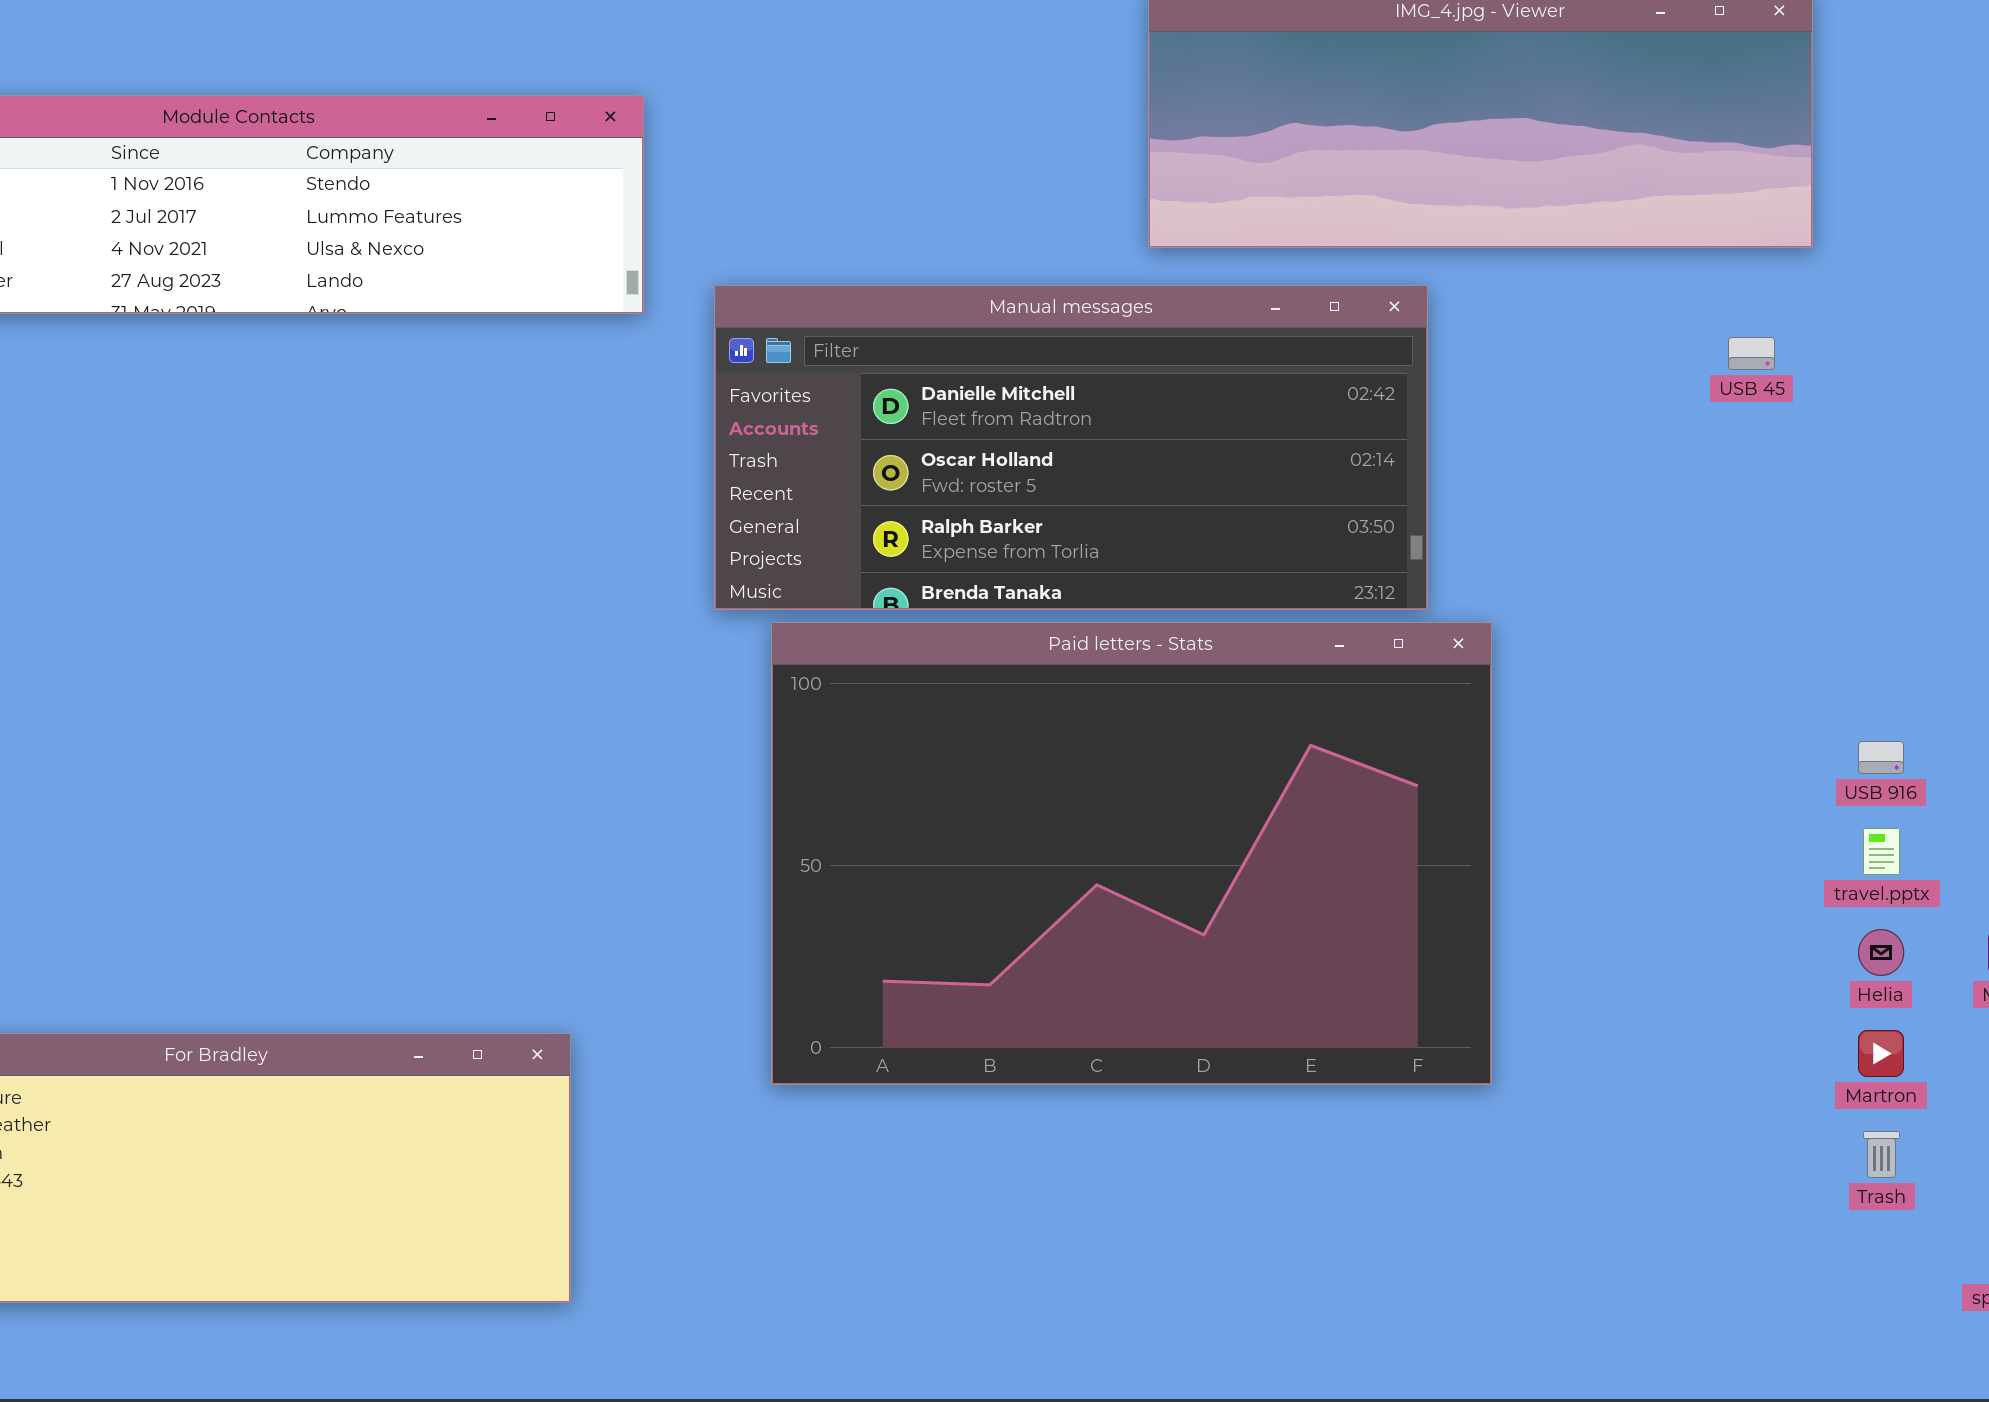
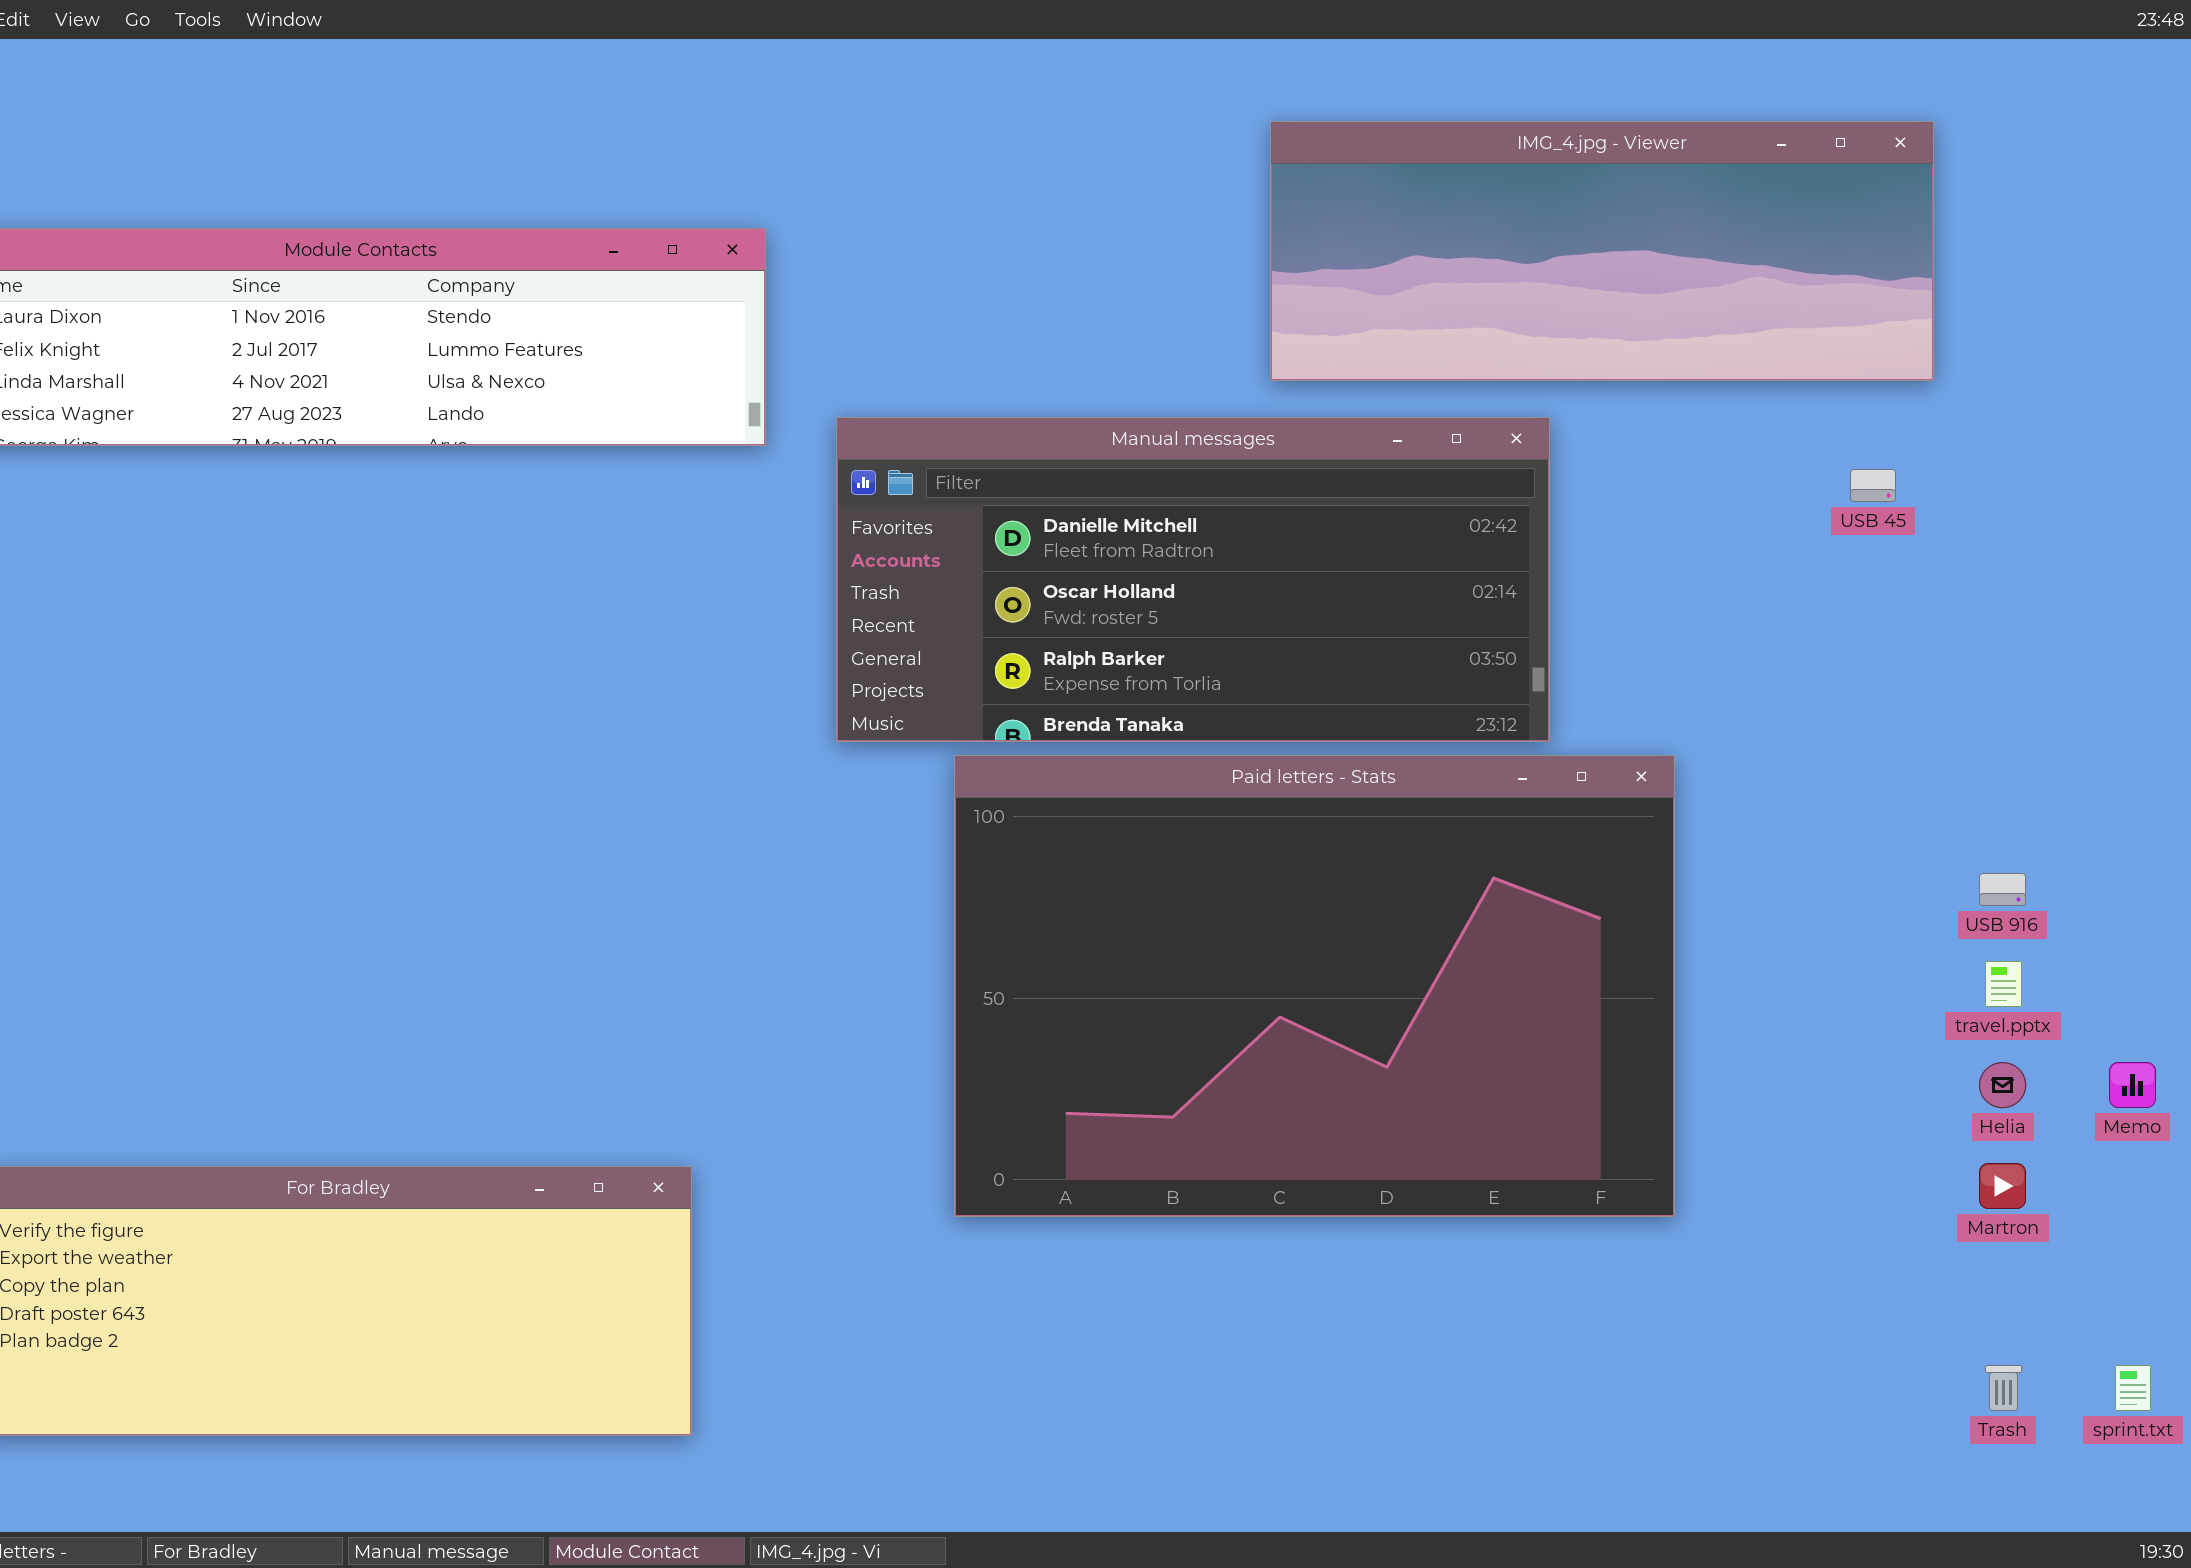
Paid letters - Stats: [771,622,1492,1085] -> [954,755,1675,1217], moved
Trash: [1863,1131,1900,1178] -> [1985,1365,2022,1411], moved

